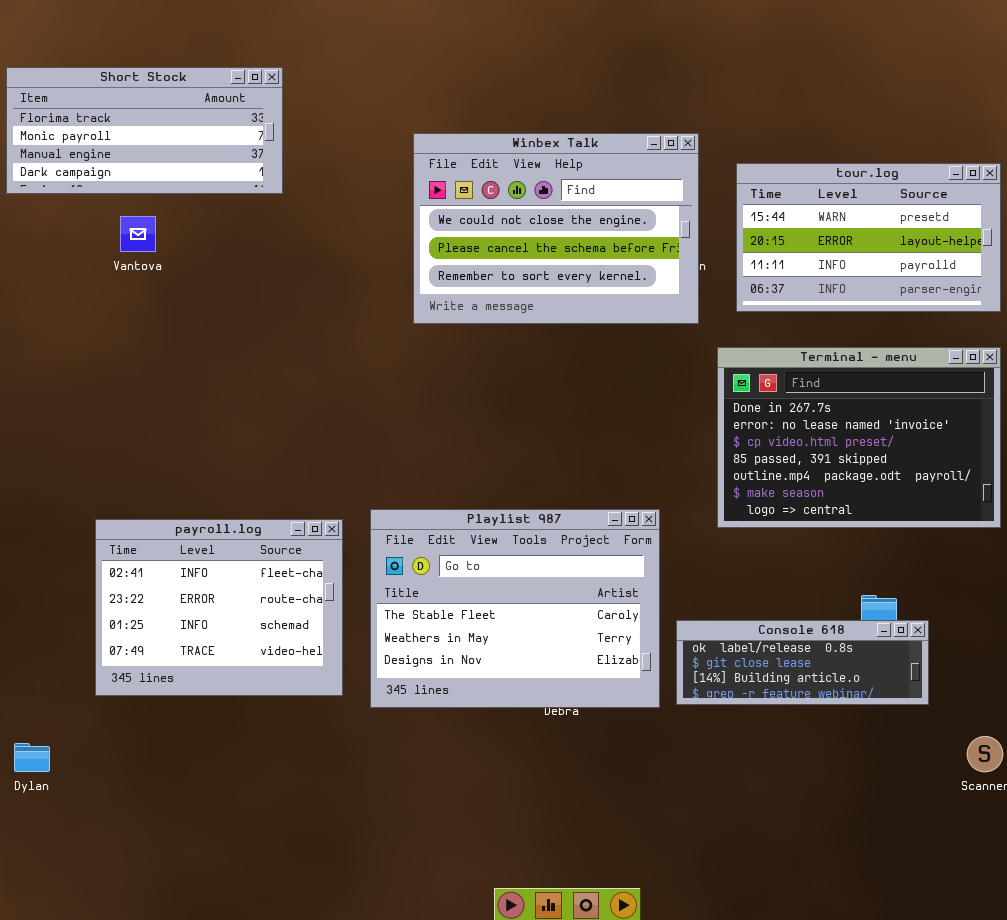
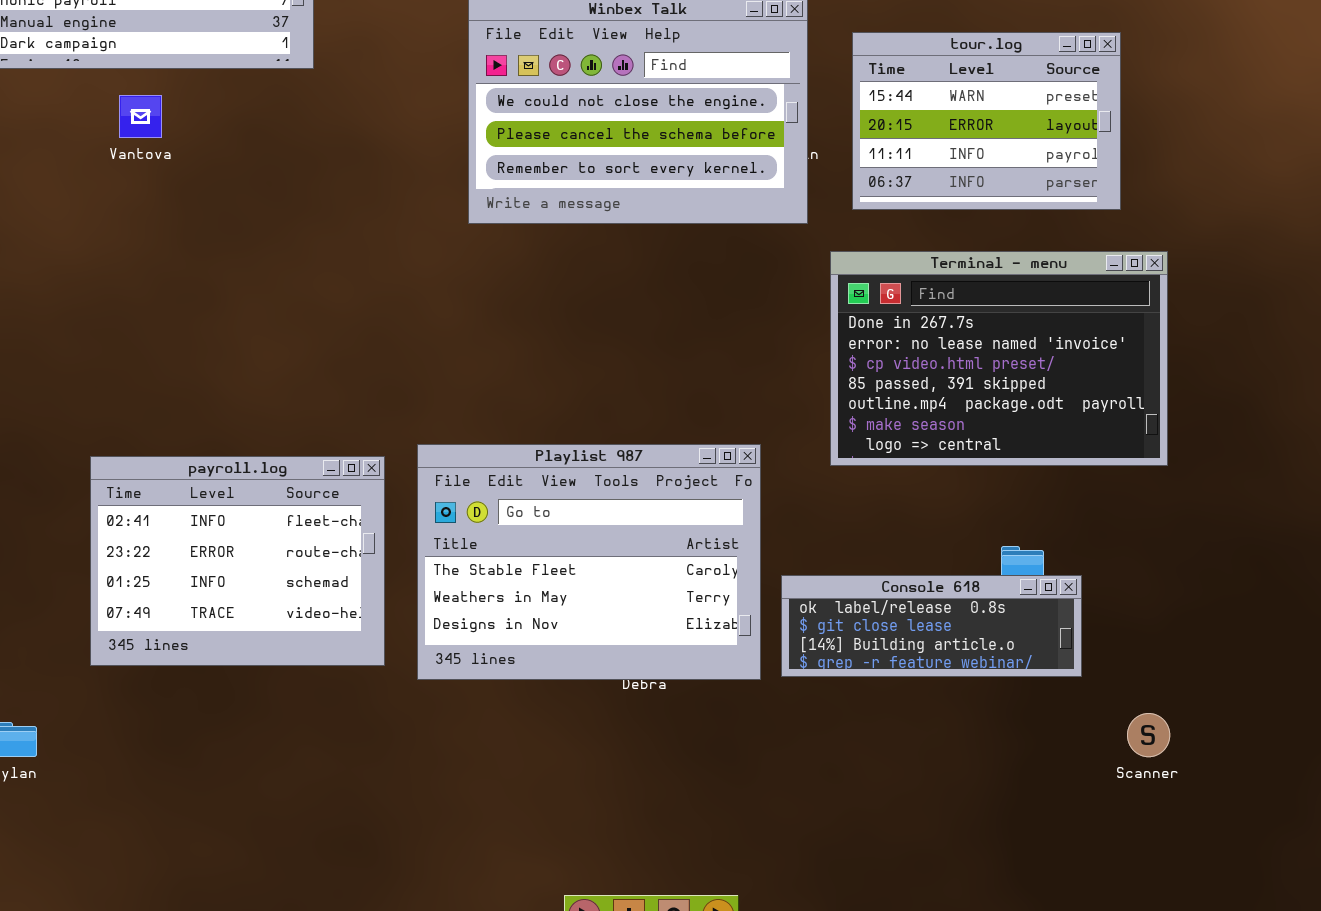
tour.log: [736,163,1001,312] -> [852,32,1121,210], resized

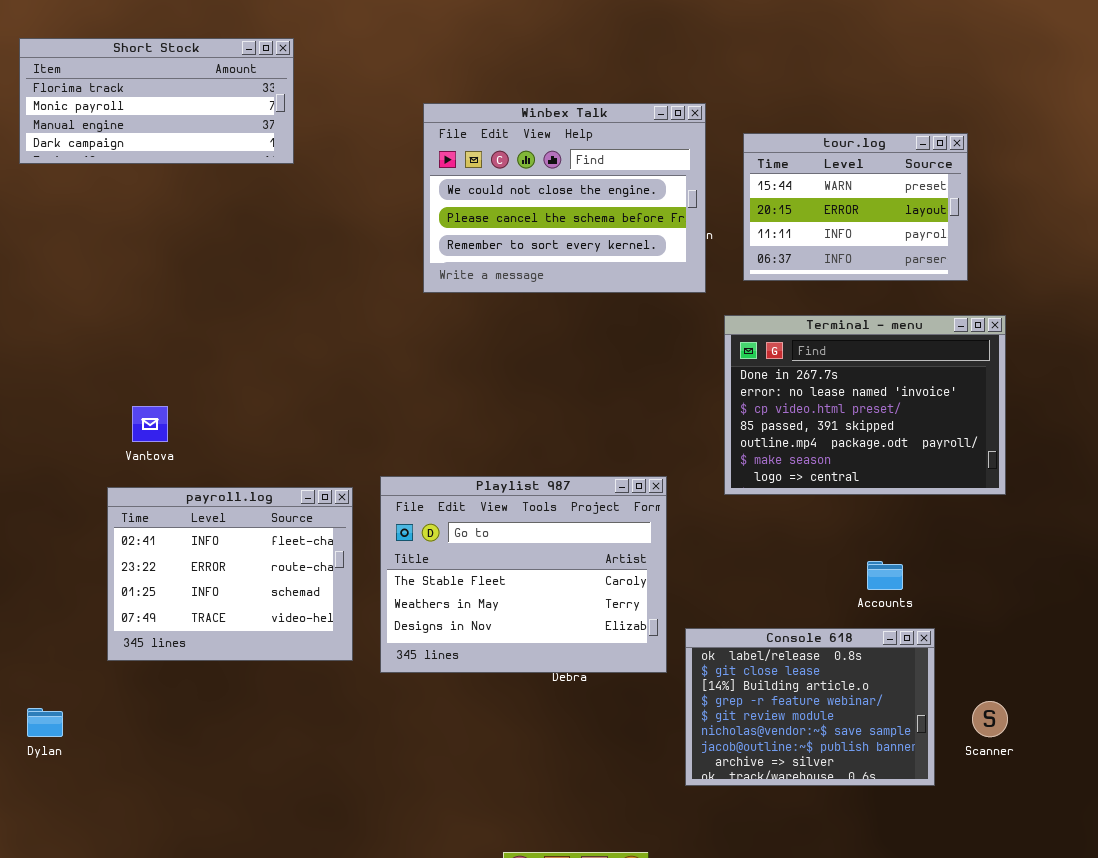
Vantova: [119,95,162,138] -> [132,406,168,442], moved
Console 618: [781,575,1082,677] -> [685,628,935,786], moved, resized

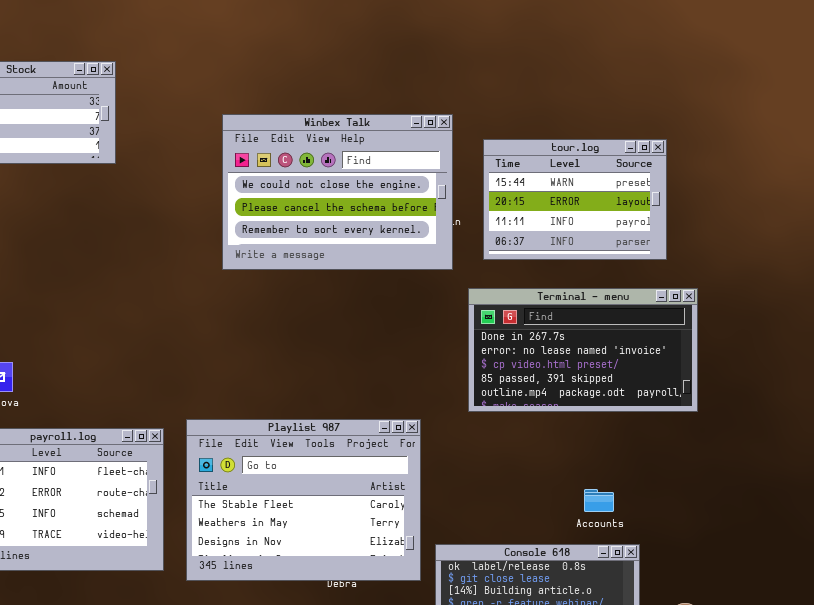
Terminal - menu: [724,315,1006,495] -> [468,288,698,412], resized

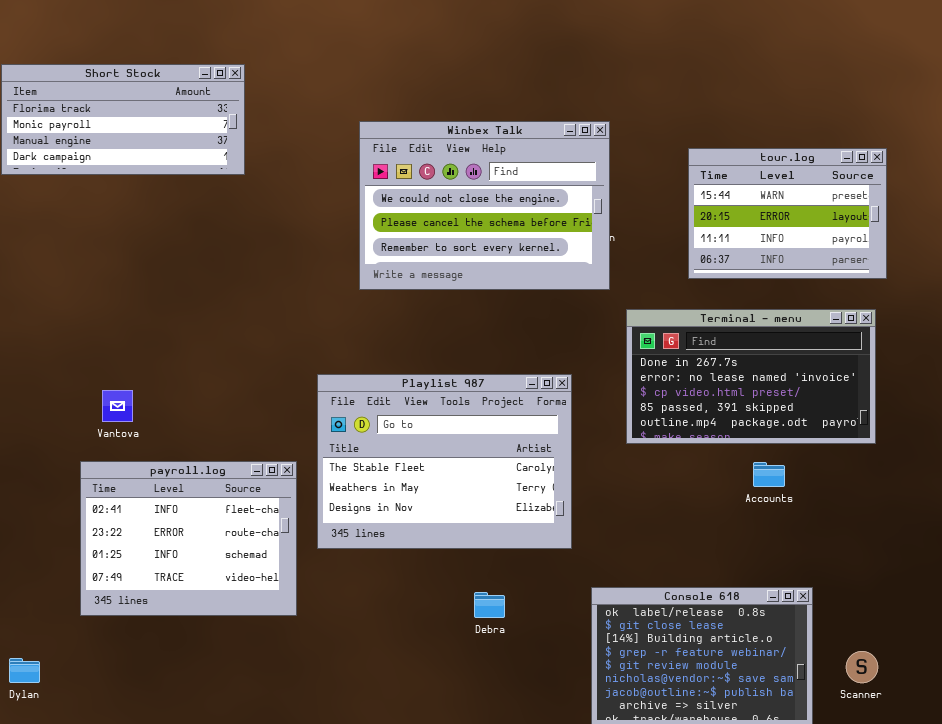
tour.log: [483,139,667,260] -> [688,148,887,279], moved
Playlist 987: [186,419,421,581] -> [317,374,572,549], moved
Accounts: [584,489,614,512] -> [753,462,785,487], moved

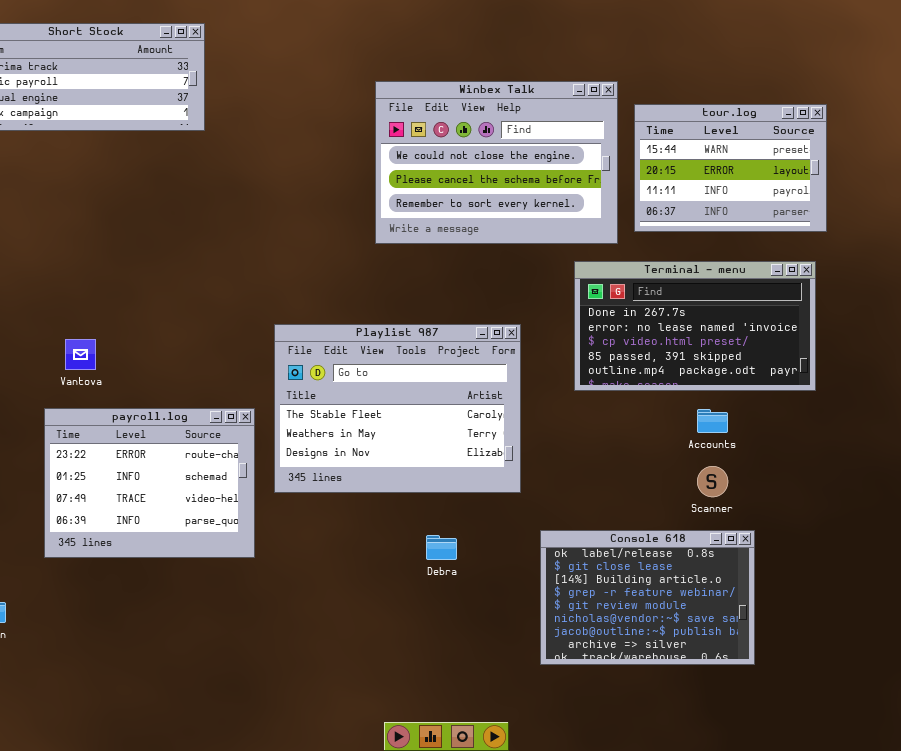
Winbex Talk: [359,121,610,290] -> [375,81,618,244], moved
payroll.log: [80,461,297,616] -> [44,408,255,558], scrolled down 1 row
Scanner: [846,651,878,683] -> [697,466,728,497], moved

